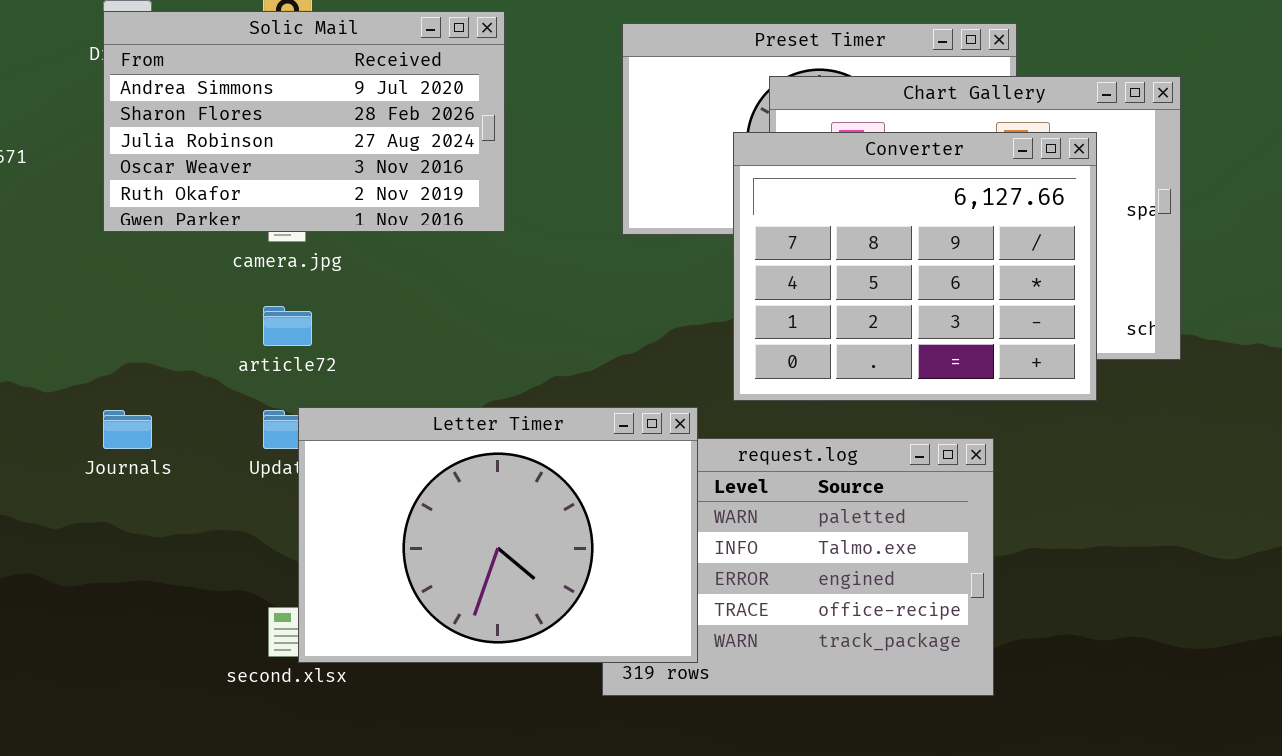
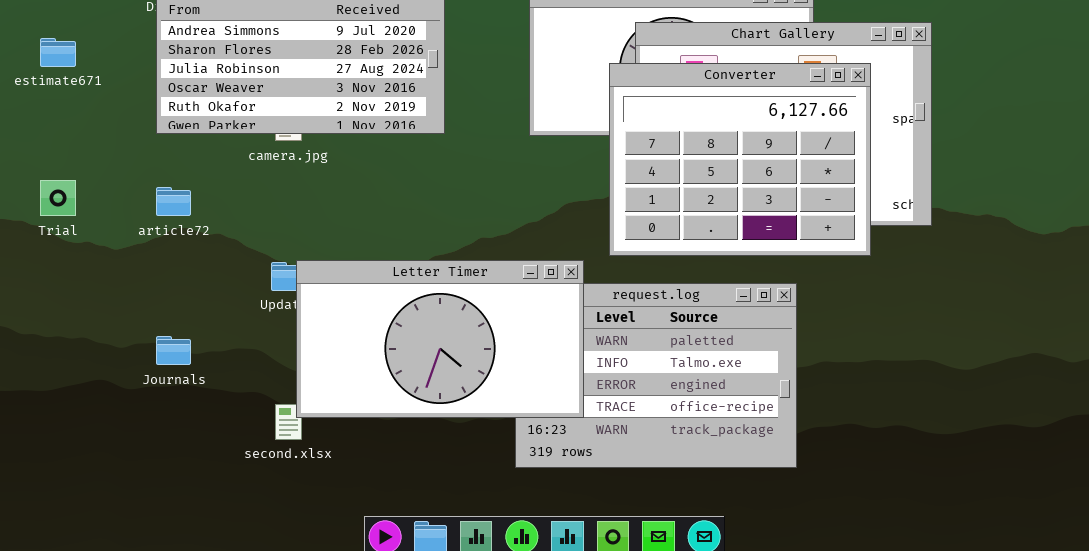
article72: [263,306,312,346] -> [156,187,191,216], moved
Letter Timer: [298,407,698,663] -> [296,260,584,418], resized
Journals: [103,410,152,449] -> [156,336,191,365], moved

